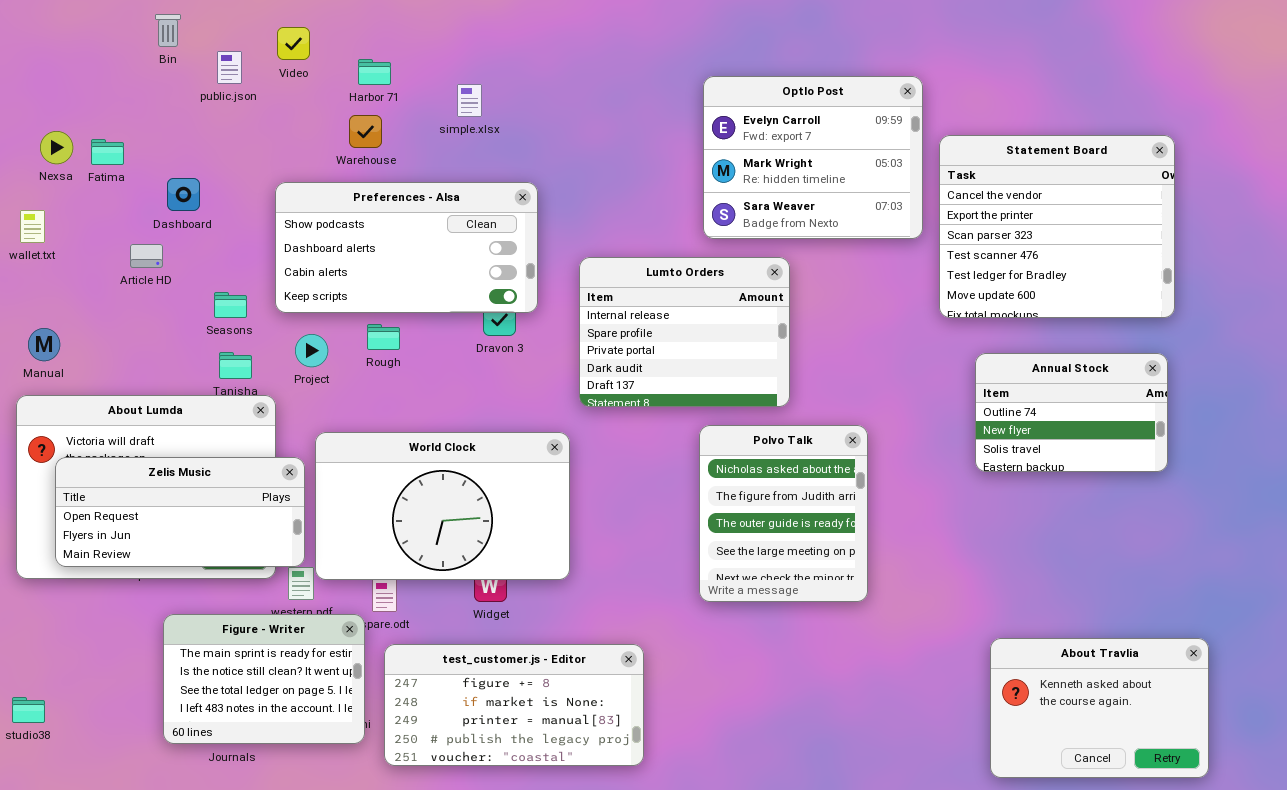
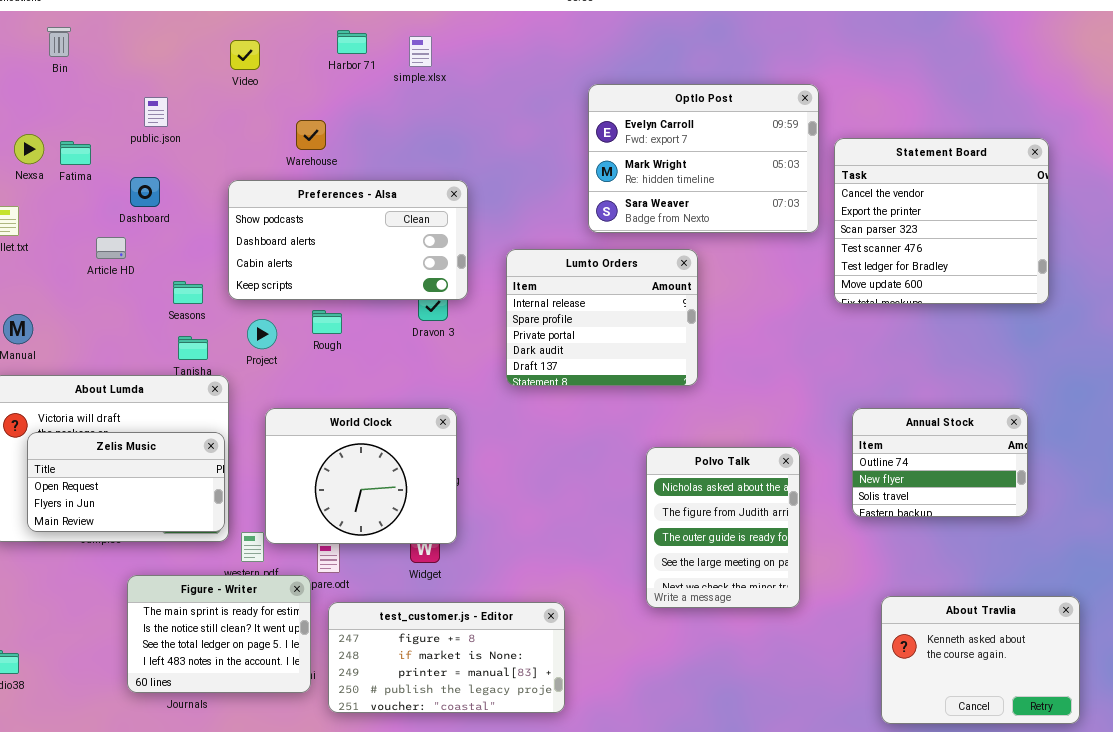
Bin: [155,14,181,47] -> [47,27,71,57], moved
public.json: [217,51,242,84] -> [144,97,168,127], moved
Harbor 71: [358,59,391,85] -> [337,30,367,54], moved
Optlo Post: [703,76,923,239] -> [588,84,819,233], resized
simple.xlsx: [457,84,482,117] -> [409,36,432,67], moved
Annual Stock: [975,353,1168,472] -> [852,408,1028,517], moved
Polvo Talk: [699,425,868,602] -> [646,447,800,608], moved
World Clock: [315,432,570,580] -> [265,408,457,544], resized
Zelis Music: [55,457,305,567] -> [27,432,225,532], resized

